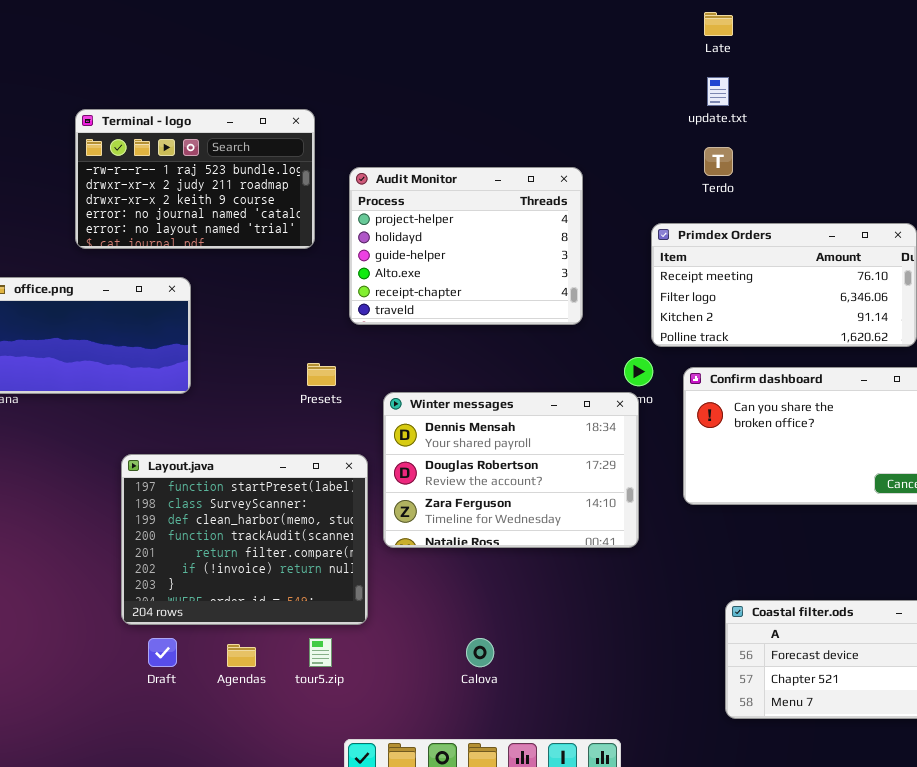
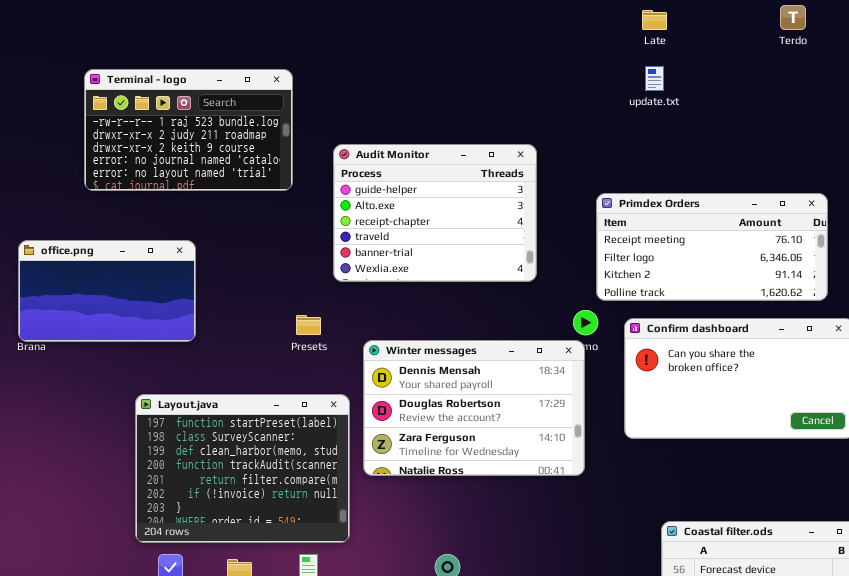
Terminal - logo: [75,109,315,249] -> [84,69,293,191], moved
Terdo: [704,147,733,176] -> [780,5,806,30], moved
Audit Monitor: [349,167,583,325] -> [333,144,537,282], scrolled down 2 rows

